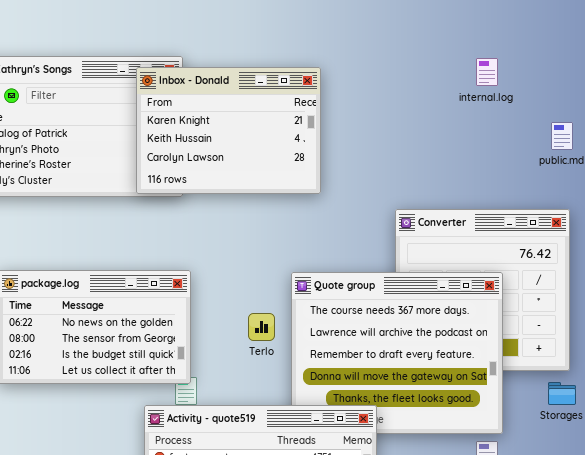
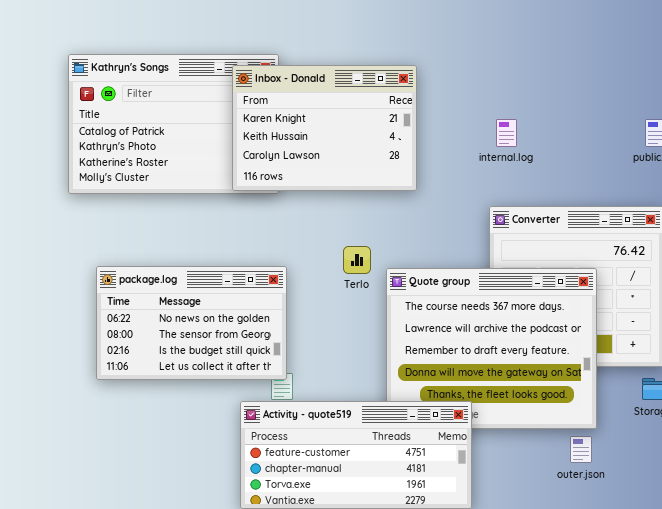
internal.log: [476,58,498,86] -> [496,119,517,147], moved
Terlo: [248,313,275,341] -> [343,246,371,274], moved

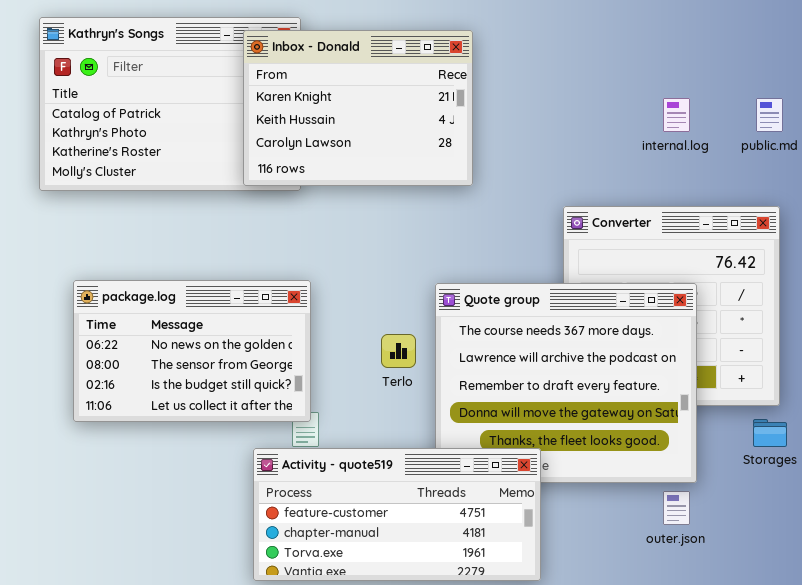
internal.log: [496,119,517,147] -> [663,98,690,132], moved
Terlo: [343,246,371,274] -> [381,334,416,368], moved

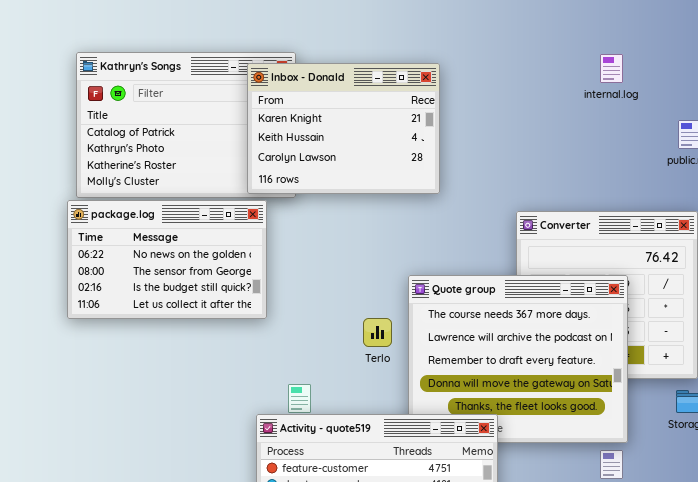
internal.log: [663,98,690,132] -> [600,54,623,83], moved
package.log: [73,280,311,422] -> [67,200,267,319], moved

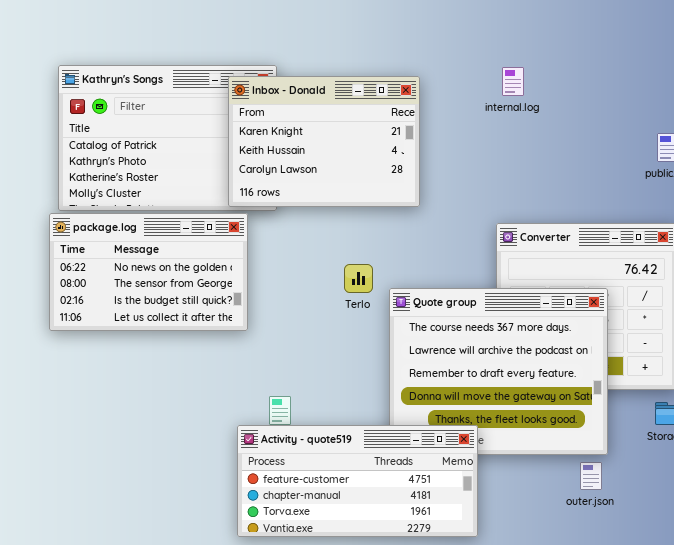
internal.log: [600,54,623,83] -> [502,67,524,96], moved
Terlo: [363,318,392,347] -> [344,264,373,293], moved

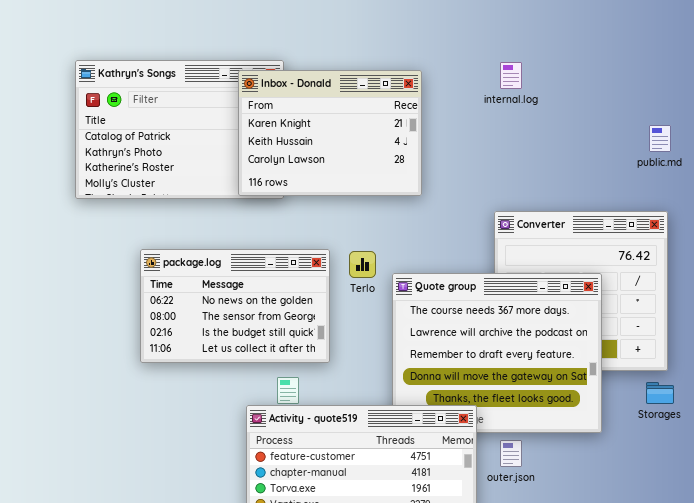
package.log: [49,213,248,331] -> [140,249,330,363], moved
outer.json: [580,462,602,490] -> [500,440,522,467], moved

